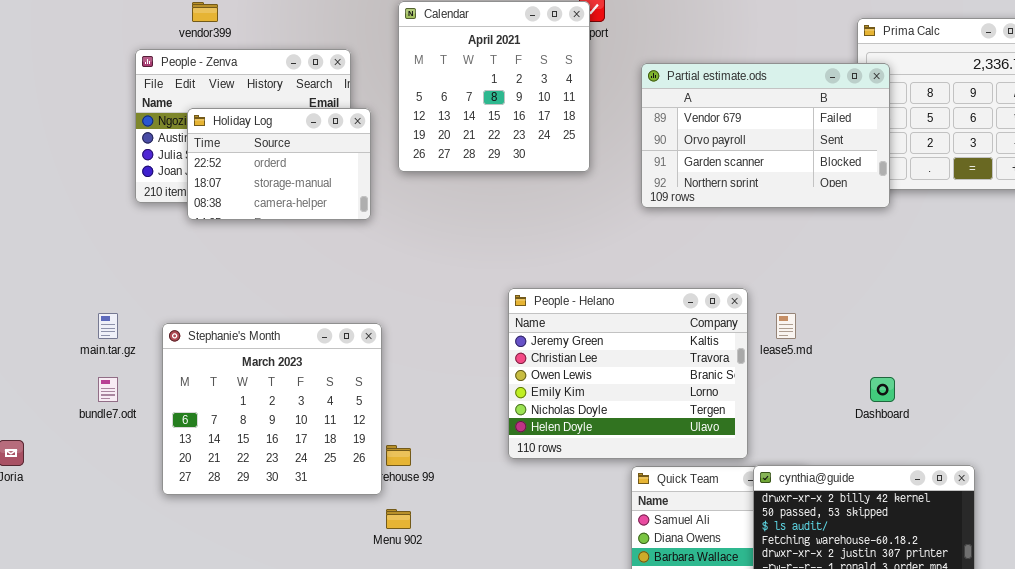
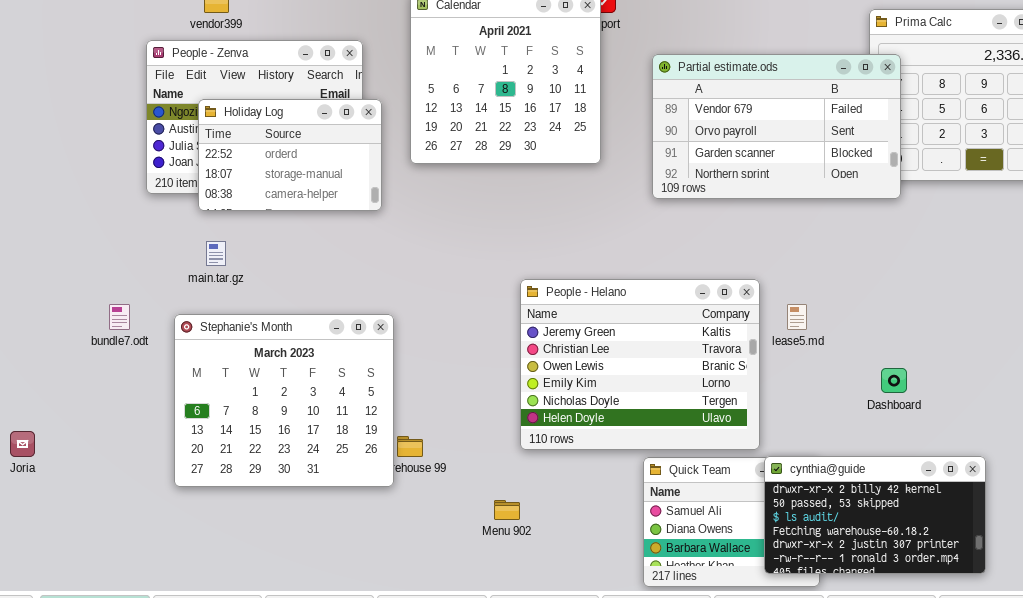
main.tar.gz: [98,313,118,339] -> [206,241,226,266], moved
bundle7.odt: [98,377,118,402] -> [109,304,130,330], moved
Menu 902: [386,509,411,529] -> [494,500,520,520], moved

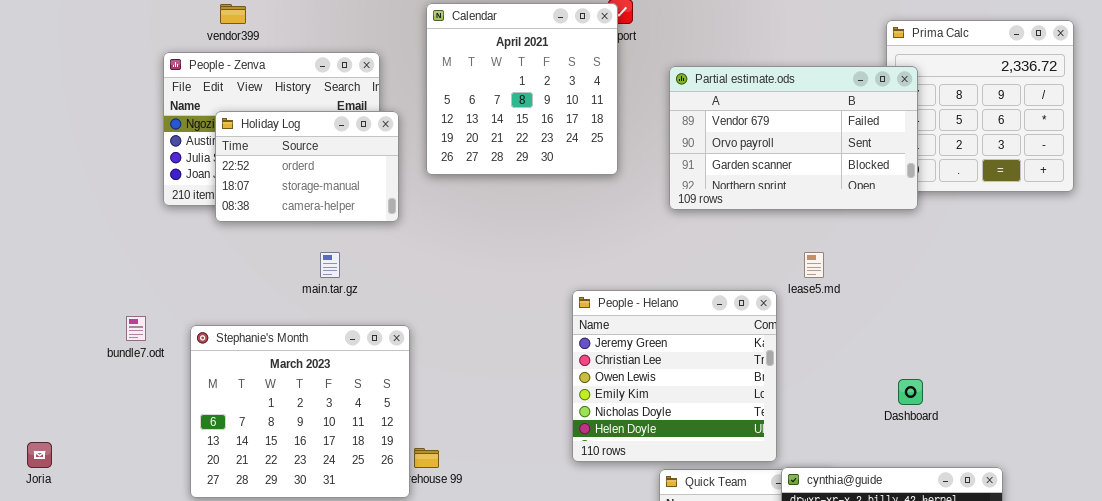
main.tar.gz: [206,241,226,266] -> [320,252,340,278], moved
People - Helano: [520,279,760,450] -> [572,290,777,462], resized
lease5.md: [787,304,807,330] -> [804,252,824,278], moved

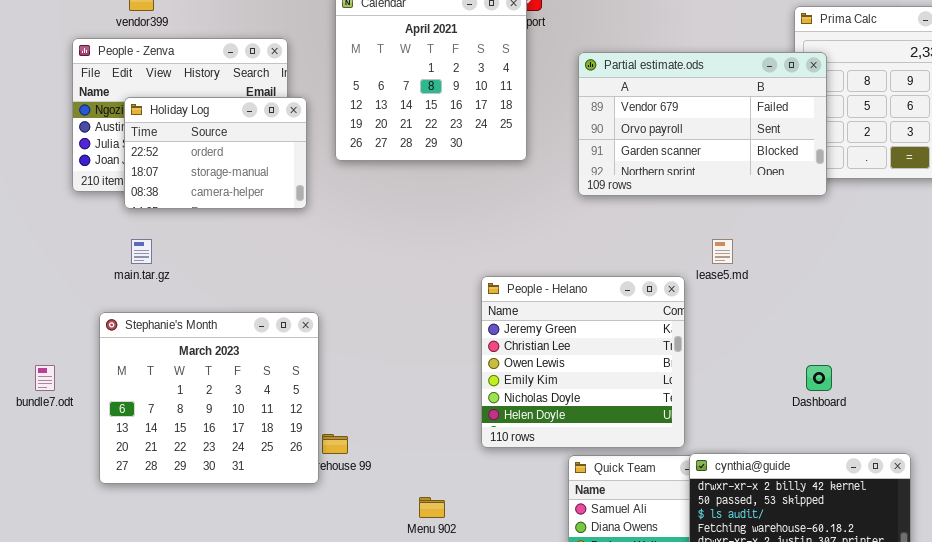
main.tar.gz: [320,252,340,278] -> [131,239,152,264], moved
bundle7.odt: [126,316,146,341] -> [35,365,55,391], moved

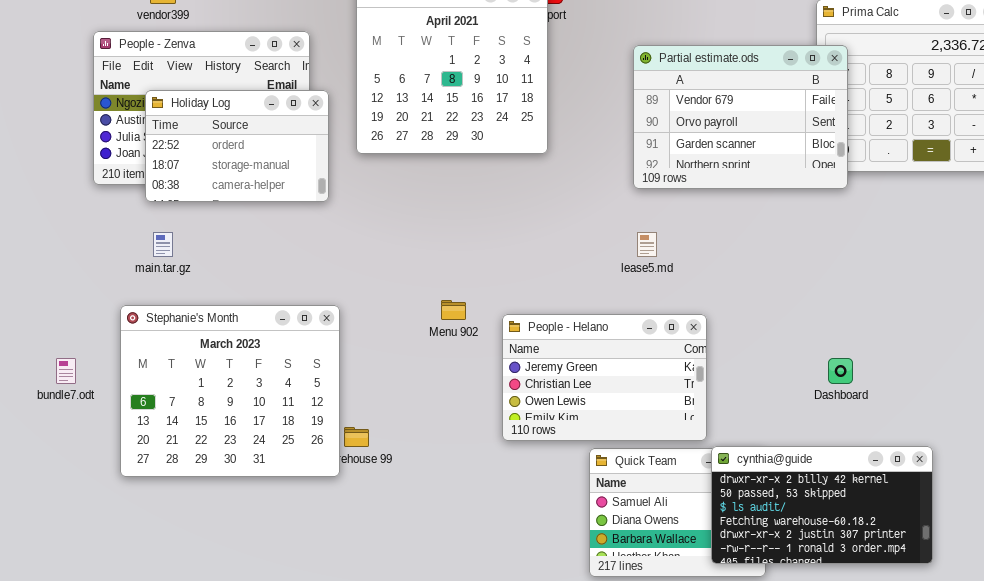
Partial estimate.ods: [578,52,827,196] -> [633,45,848,189], resized
lease5.md: [712,239,733,264] -> [637,232,657,257], moved
People - Helano: [481,276,685,448] -> [502,314,707,441], resized
Menu 902: [419,497,445,518] -> [441,300,466,320], moved

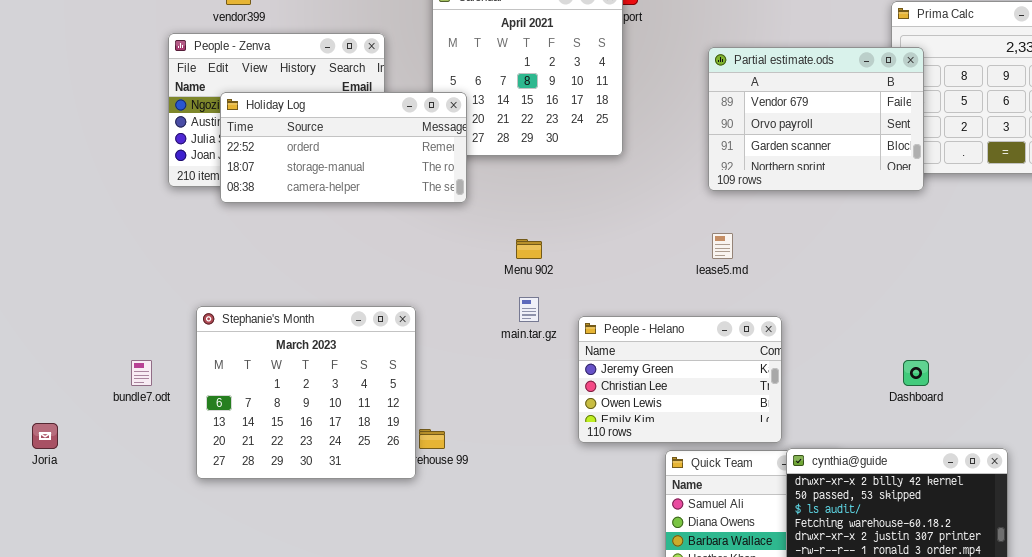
Holiday Log: [145,90,329,202] -> [220,92,467,203], resized
main.tar.gz: [153,232,173,257] -> [519,297,539,322], moved
Menu 902: [441,300,466,320] -> [516,239,542,259], moved

